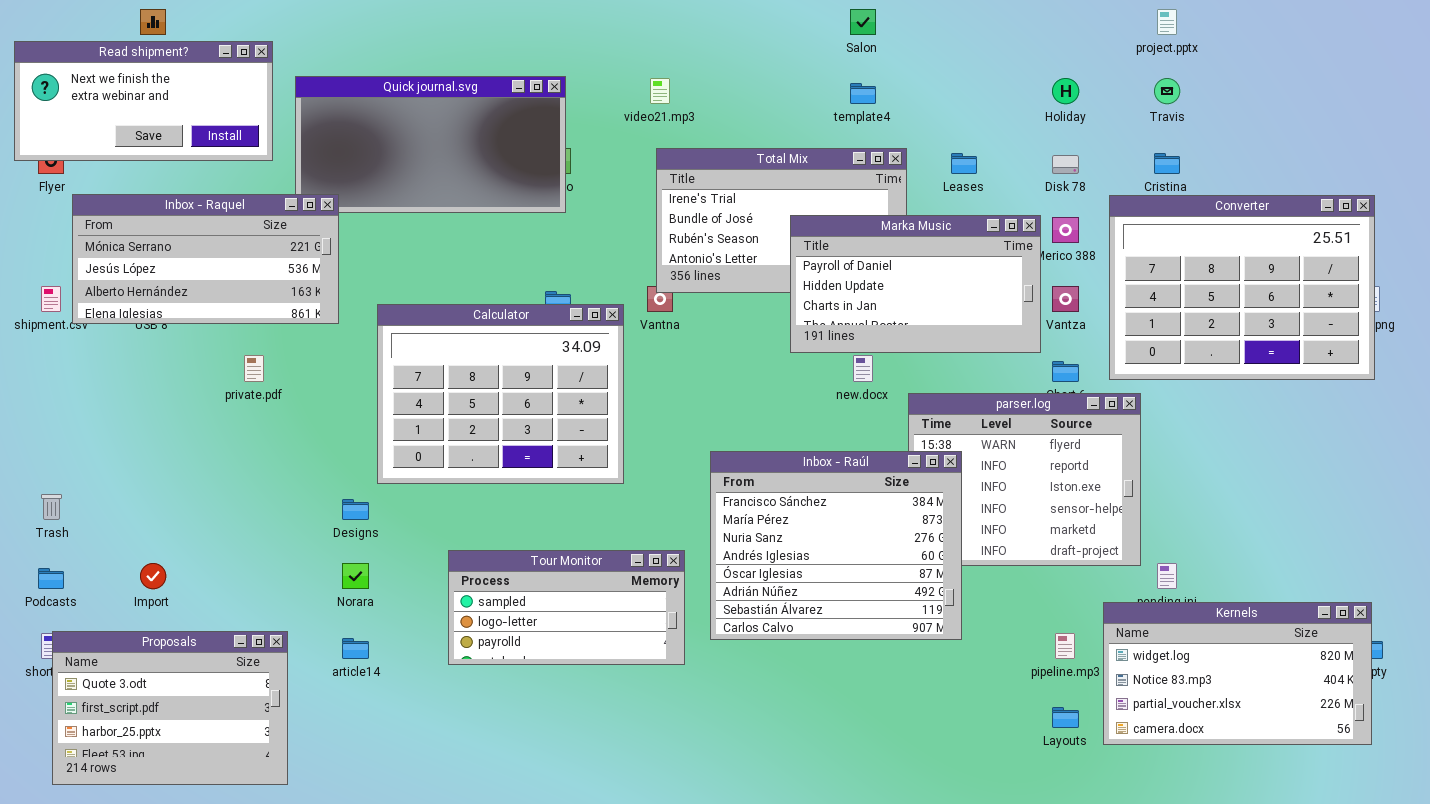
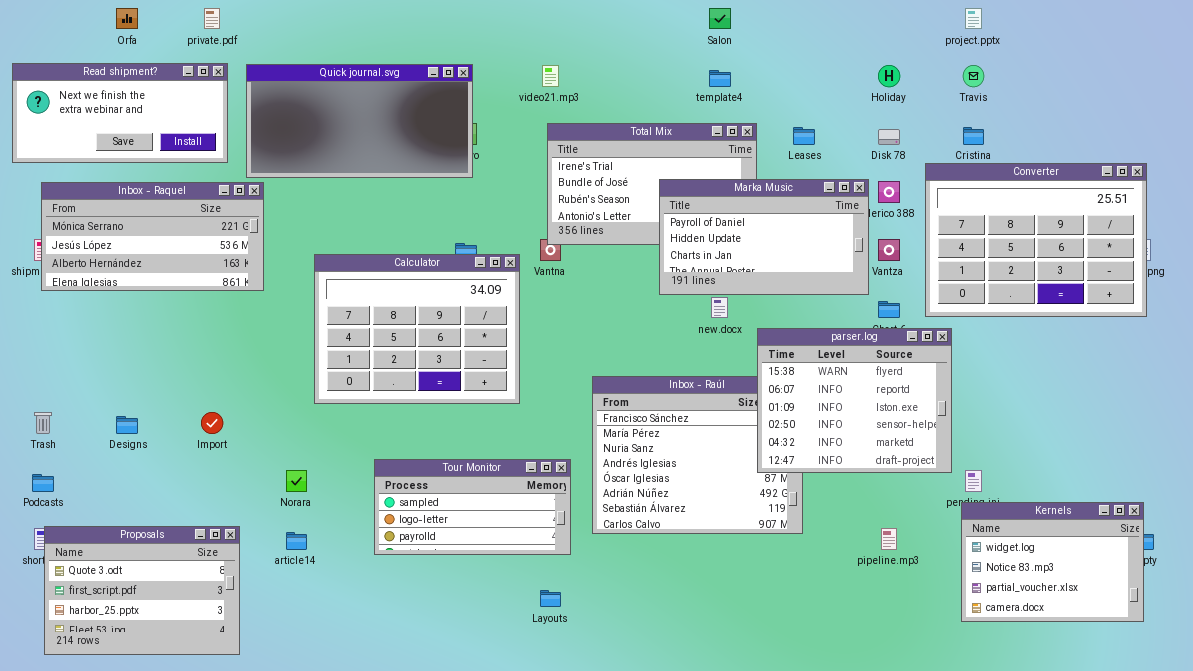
Read shipment?: [14,41,273,161] -> [12,63,228,163], moved
Inbox - Raquel: [72,194,339,324] -> [41,182,264,291], moved
private.pdf: [244,355,264,382] -> [204,8,220,29], moved
parser.log: [908,393,1141,566] -> [757,328,952,473], raised
Designs: [342,499,369,520] -> [116,416,138,434], moved
Import: [140,563,166,589] -> [201,412,223,434], moved
Kernels: [1103,602,1372,745] -> [961,502,1144,622], resized
Layouts: [1052,707,1079,728] -> [540,590,561,607], moved

